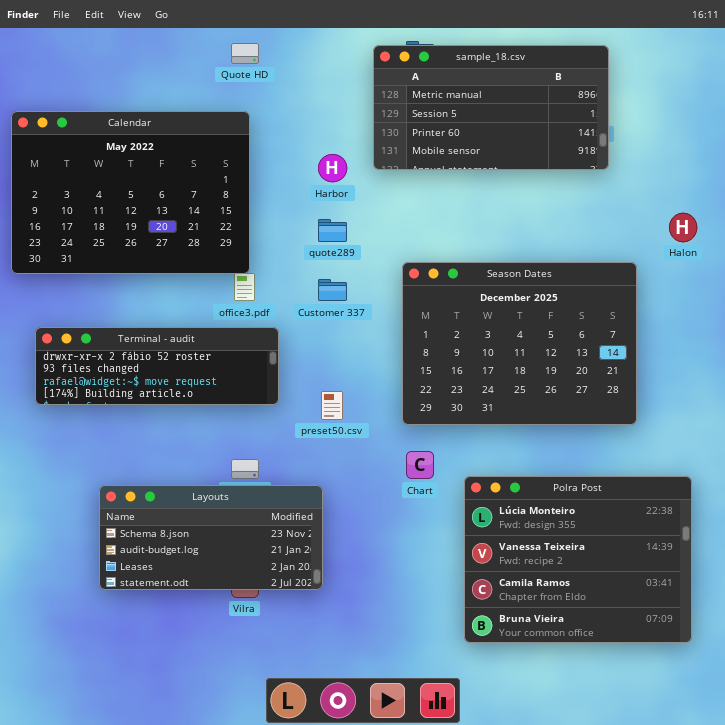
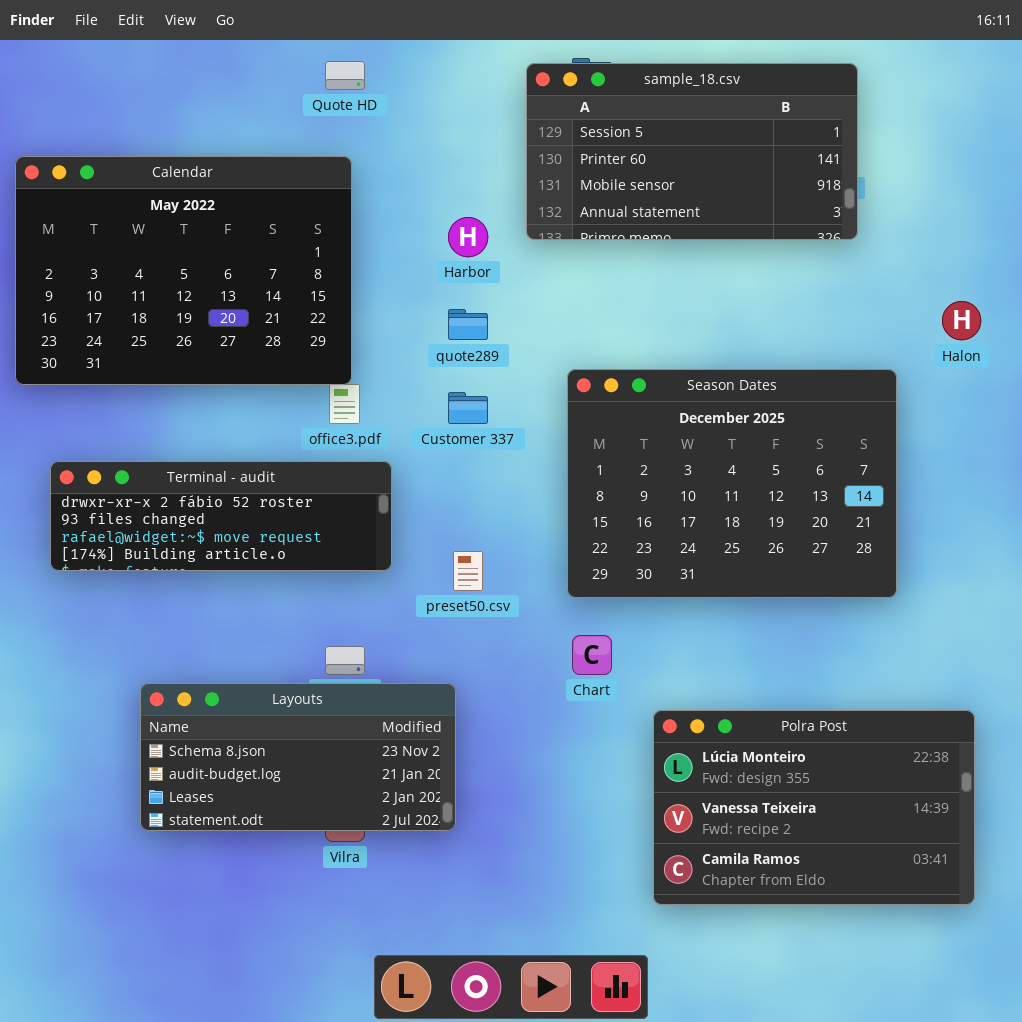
sample_18.csv: [373,45,609,170] -> [526,63,858,240], scrolled down 1 row
Polra Post: [464,476,692,643] -> [653,710,975,905], resized

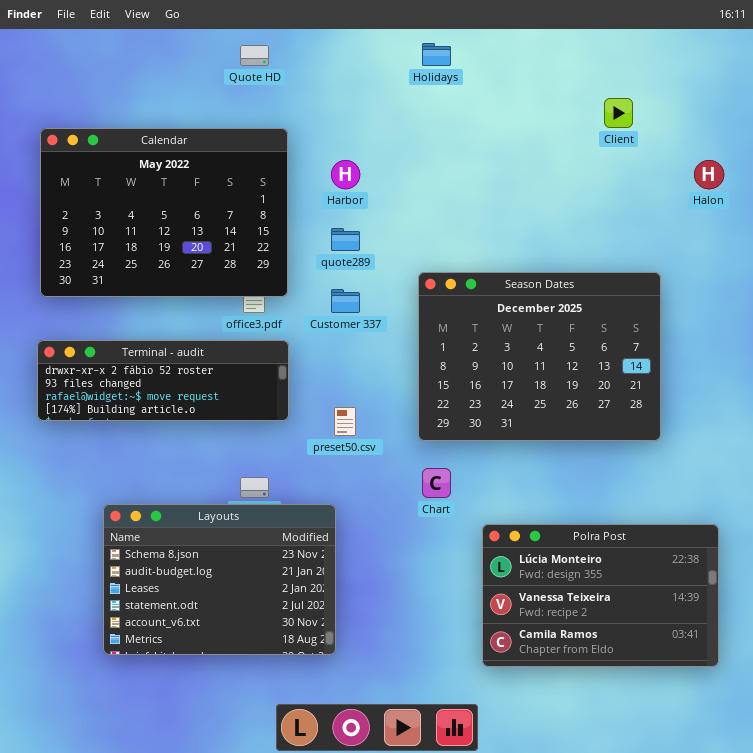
sample_18.csv: [526,63,858,240] -> none, closed
Calendar: [15,156,352,385] -> [40,128,288,297], moved
Halon: [942,301,981,340] -> [694,160,724,189], moved
Layouts: [140,683,456,831] -> [103,504,336,655], resized

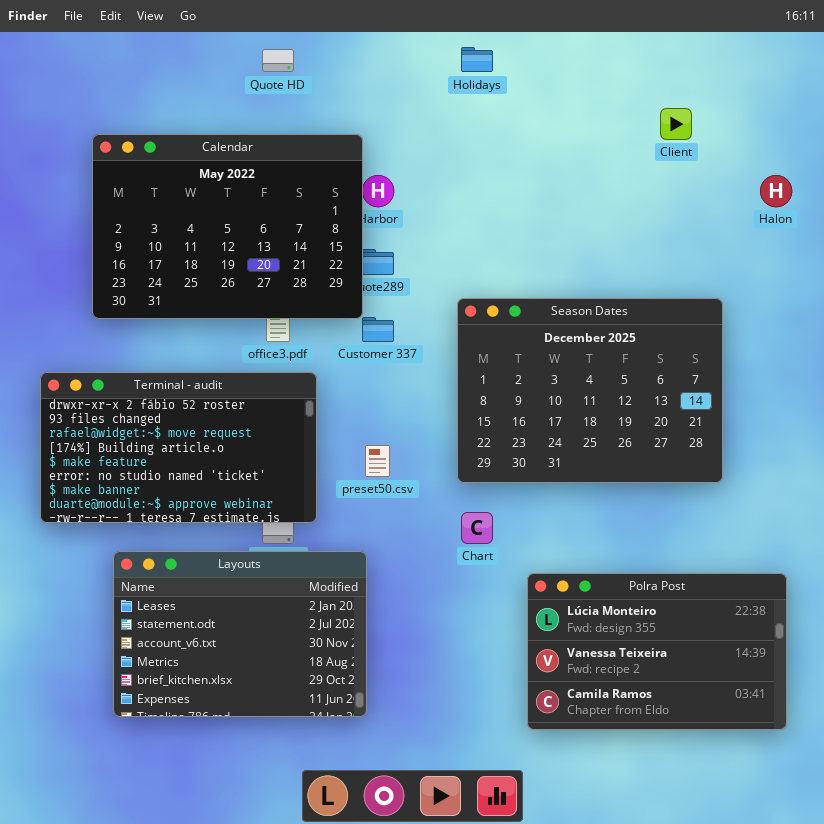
Calendar: [40,128,288,297] -> [92,134,363,319], moved
Terminal - audit: [37,340,289,421] -> [40,372,317,523], resized
Layouts: [103,504,336,655] -> [113,551,367,717], scrolled down 2 rows

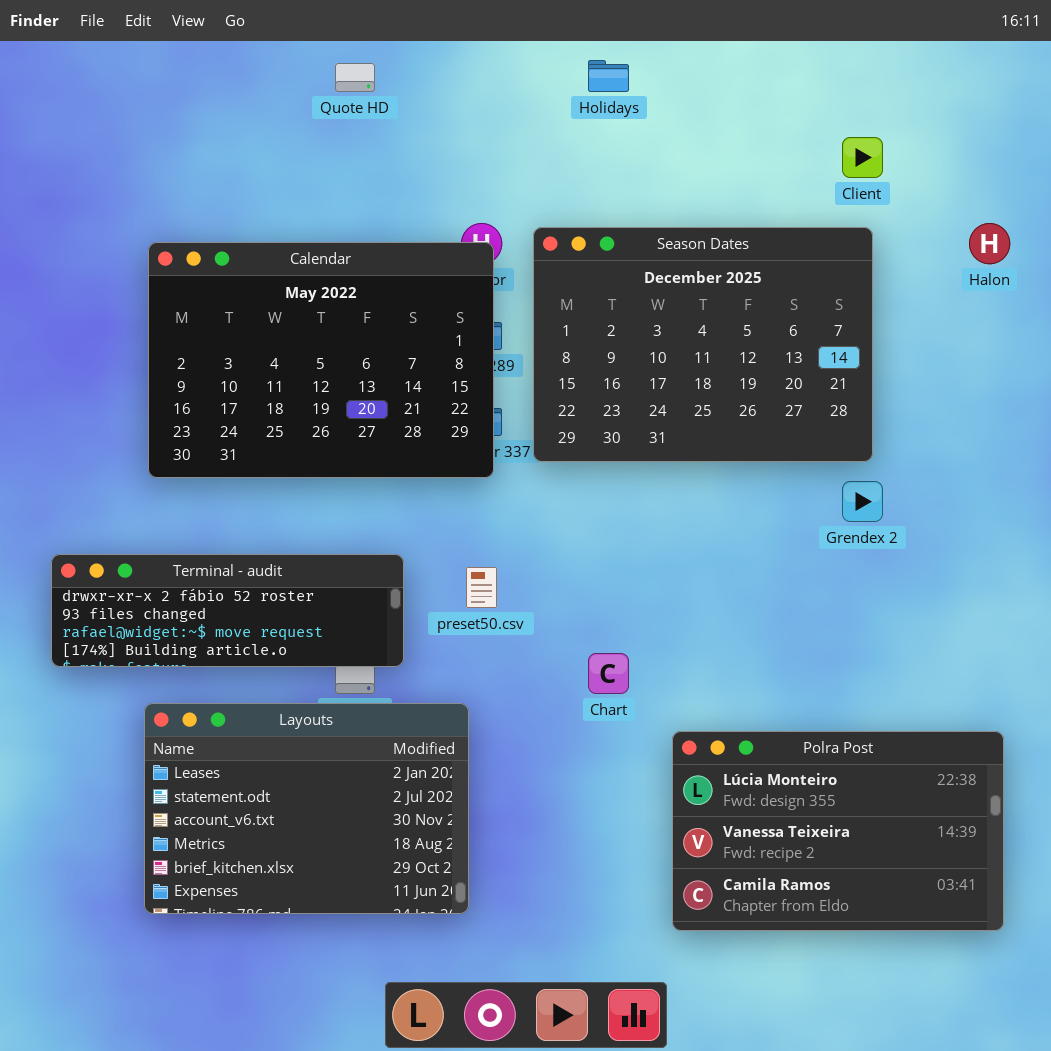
Calendar: [92,134,363,319] -> [148,242,494,478], moved
Season Dates: [457,298,723,483] -> [533,227,873,462], moved
Terminal - audit: [40,372,317,523] -> [51,554,404,667], resized

